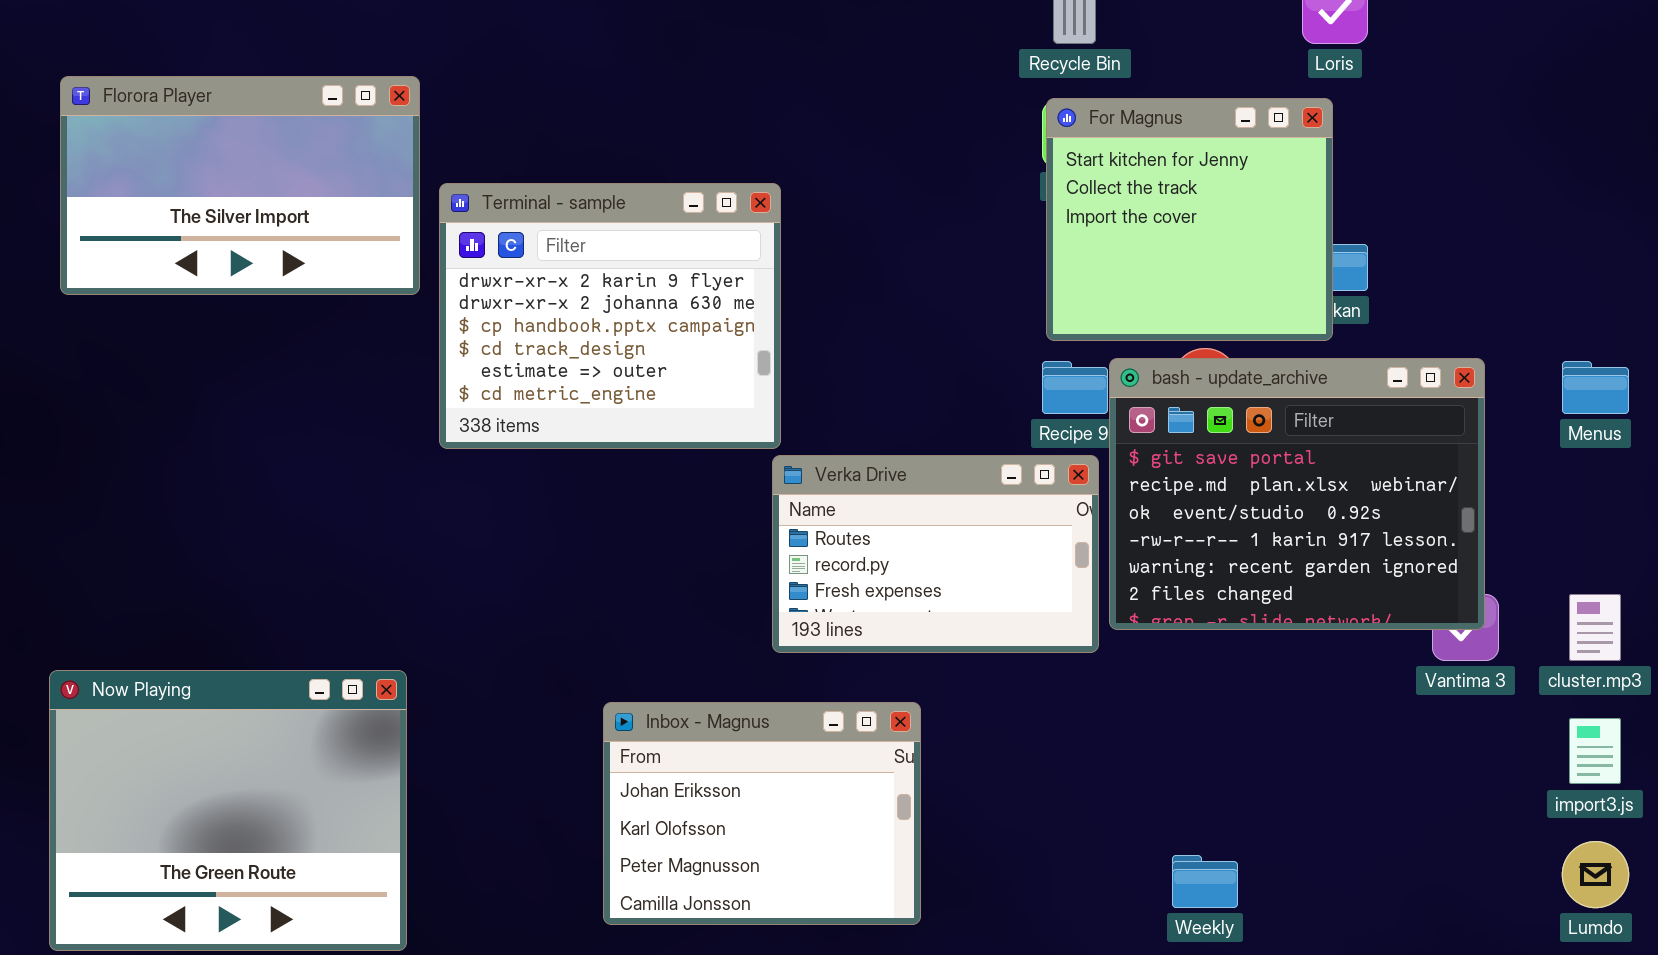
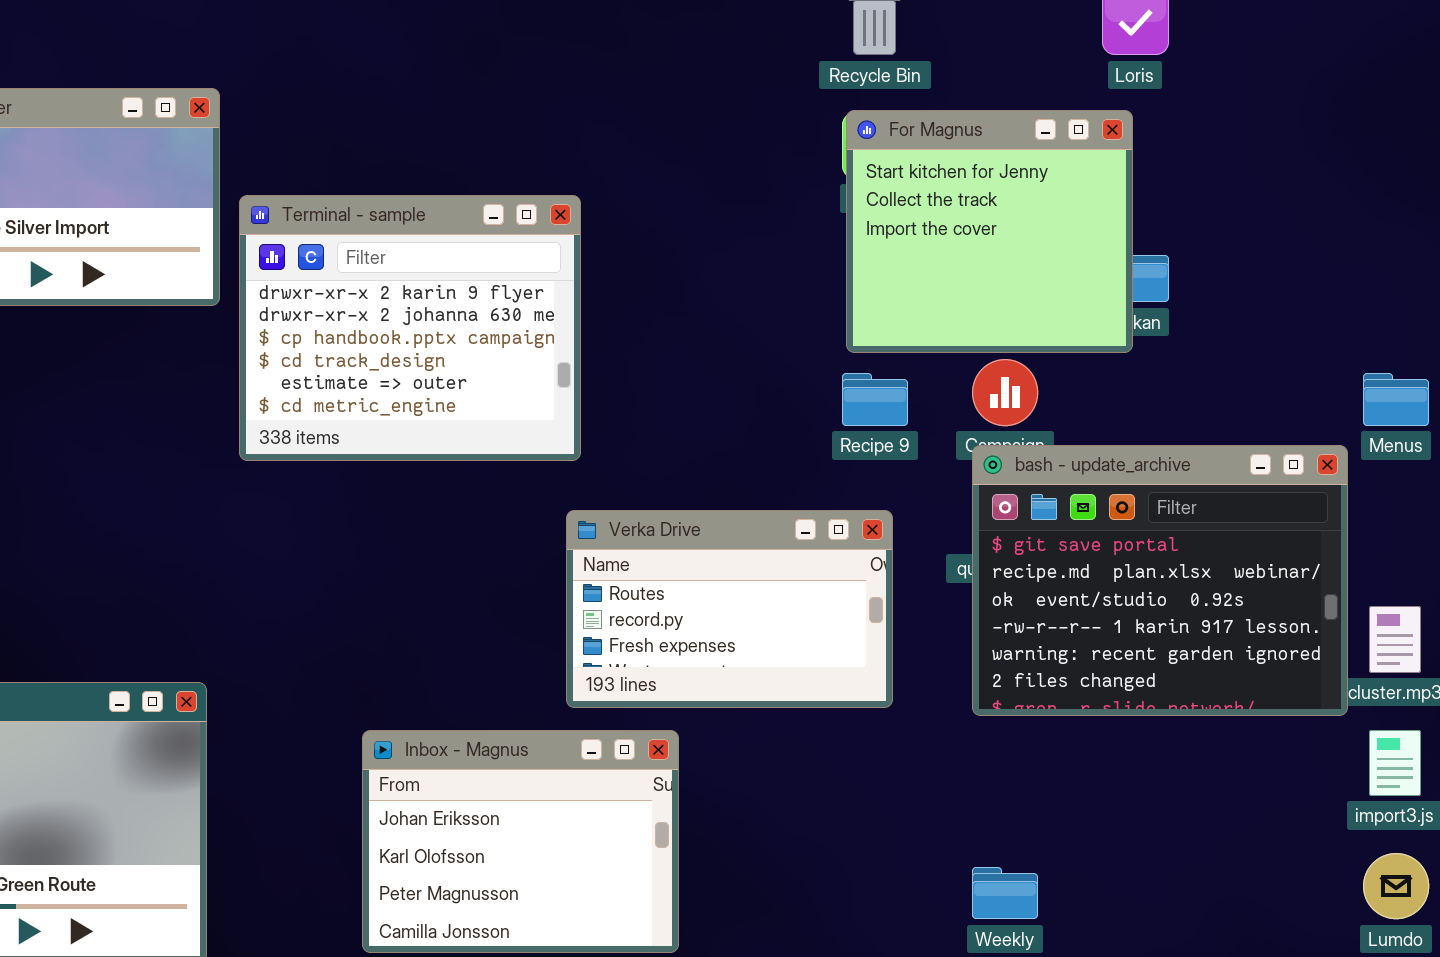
bash - update_archive: [1109,358,1485,630] -> [972,445,1348,716], moved
Verka Drive: [772,455,1099,653] -> [566,510,893,708], moved
Inbox - Magnus: [603,702,921,925] -> [362,730,679,953], moved

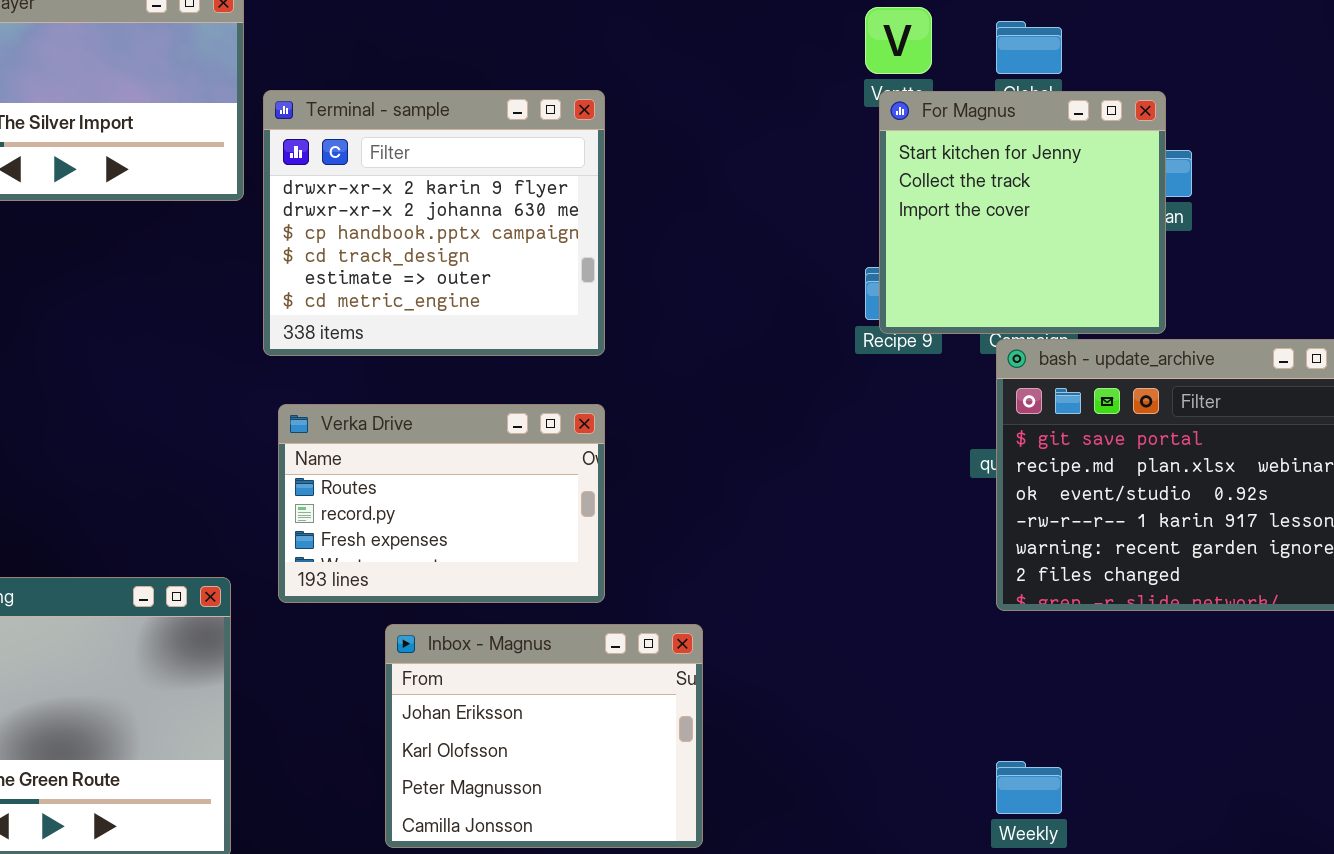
For Magnus: [846,110,1133,353] -> [879,91,1166,334], moved
Verka Drive: [566,510,893,708] -> [278,404,605,603], moved

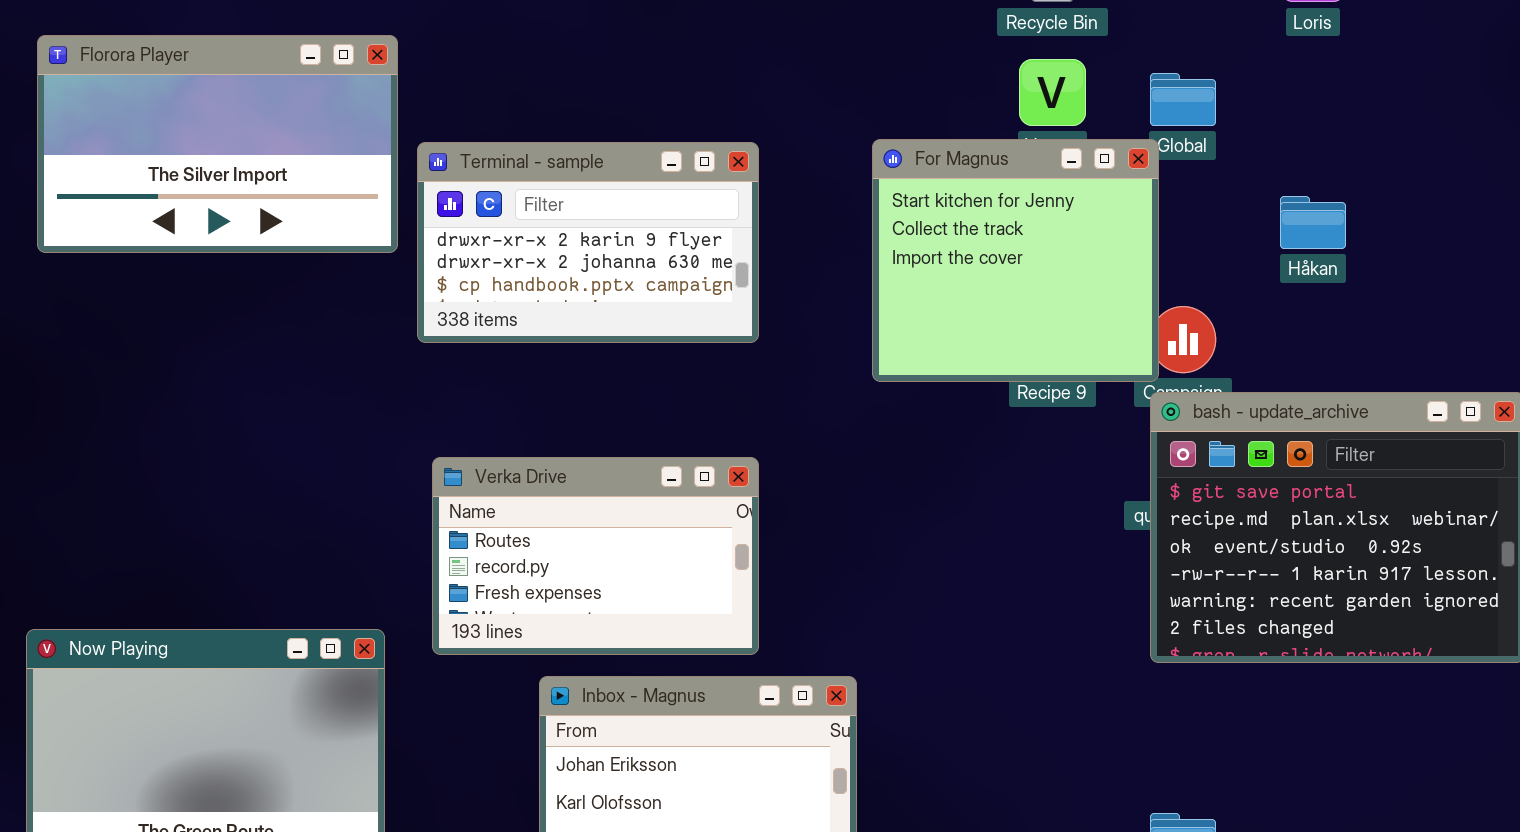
Terminal - sample: [263,90,605,356] -> [417,142,759,343], resized
For Magnus: [879,91,1166,334] -> [872,139,1159,382], moved

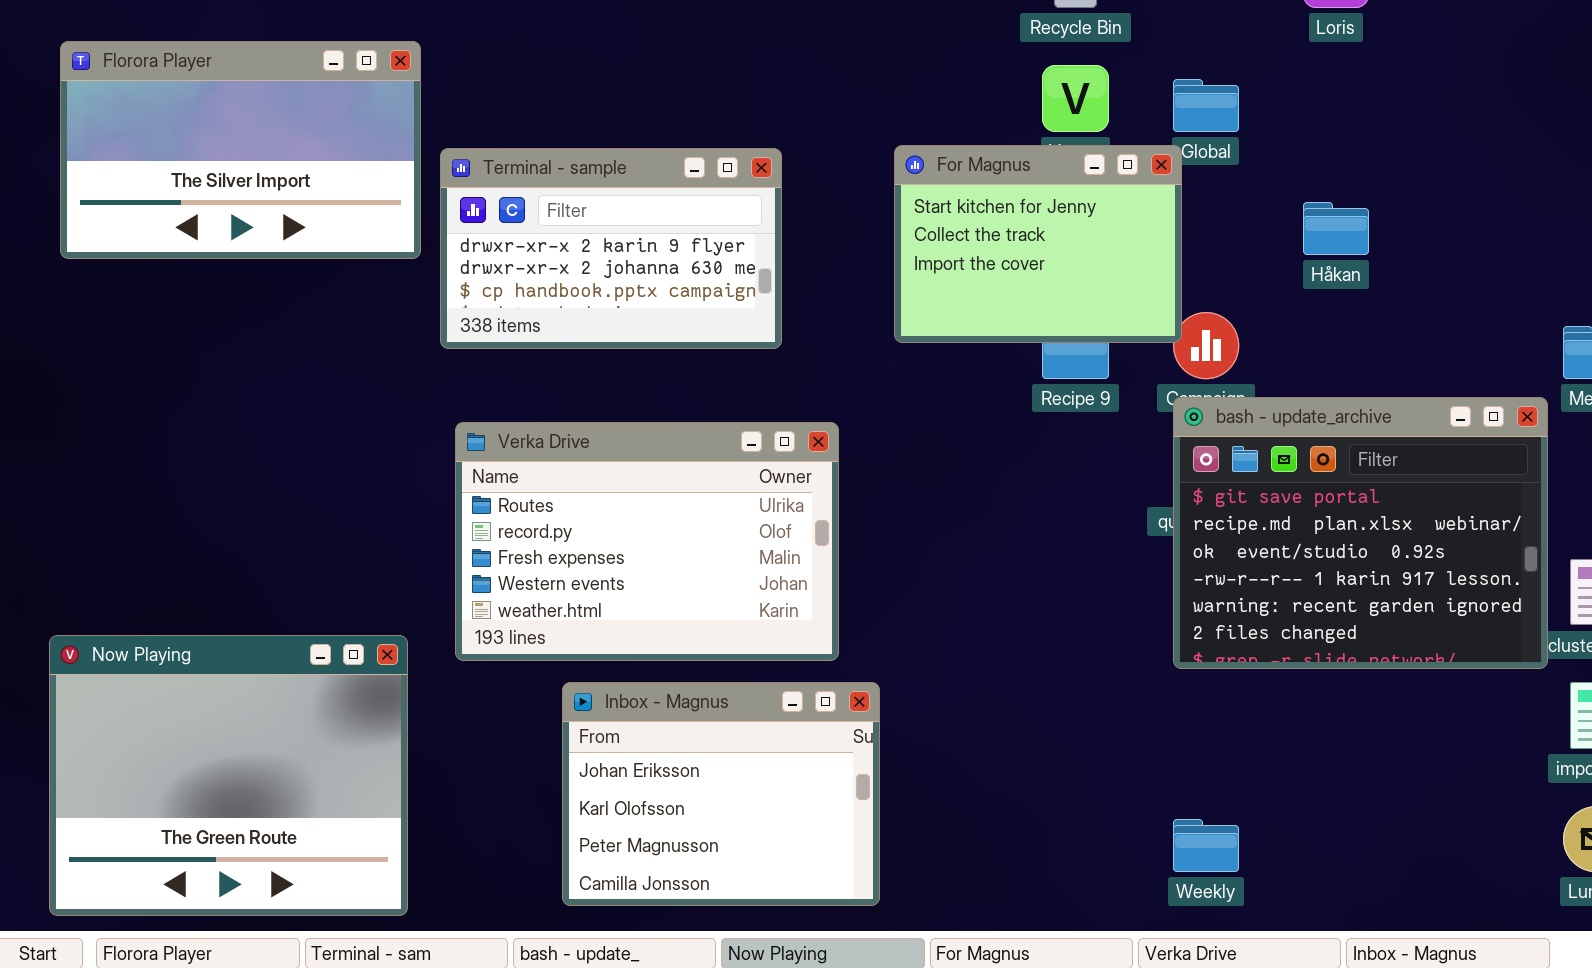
For Magnus: [872,139,1159,382] -> [894,145,1182,343], resized
Verka Drive: [432,457,759,655] -> [455,422,839,661], resized

